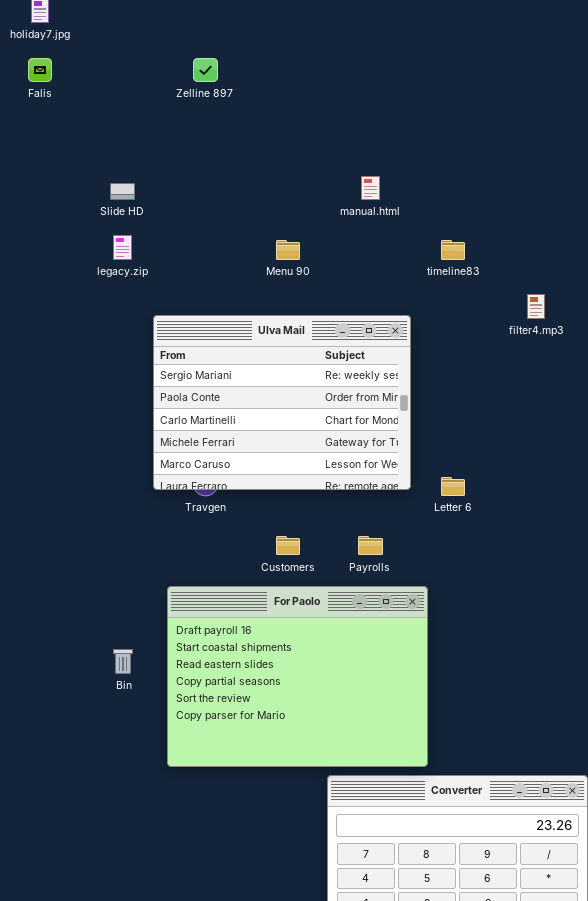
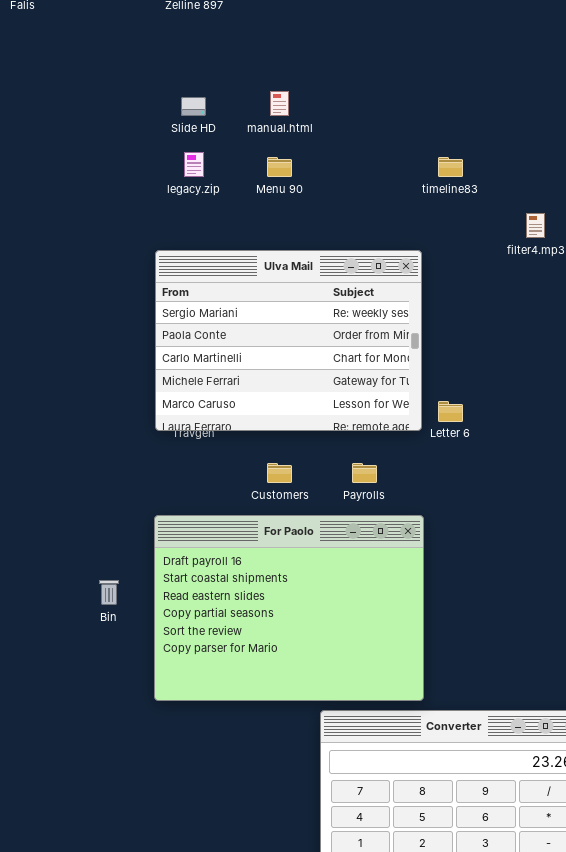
manual.html: [361,176,380,200] -> [270,91,289,116], moved
Slide HD: [110,183,135,200] -> [181,97,206,116], moved
legacy.zip: [113,235,132,260] -> [184,152,204,177], moved
Ulva Mail: [153,315,411,490] -> [155,250,422,431], moved

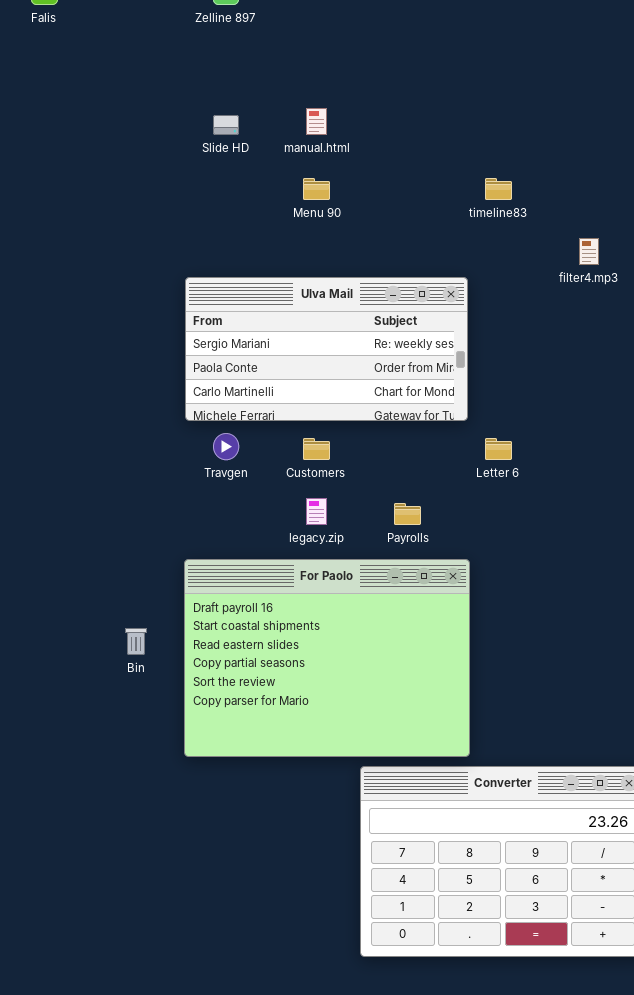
legacy.zip: [184,152,204,177] -> [306,498,327,525], moved
Ulva Mail: [155,250,422,431] -> [185,277,468,421], resized
Customers: [267,463,292,483] -> [303,438,330,460], moved

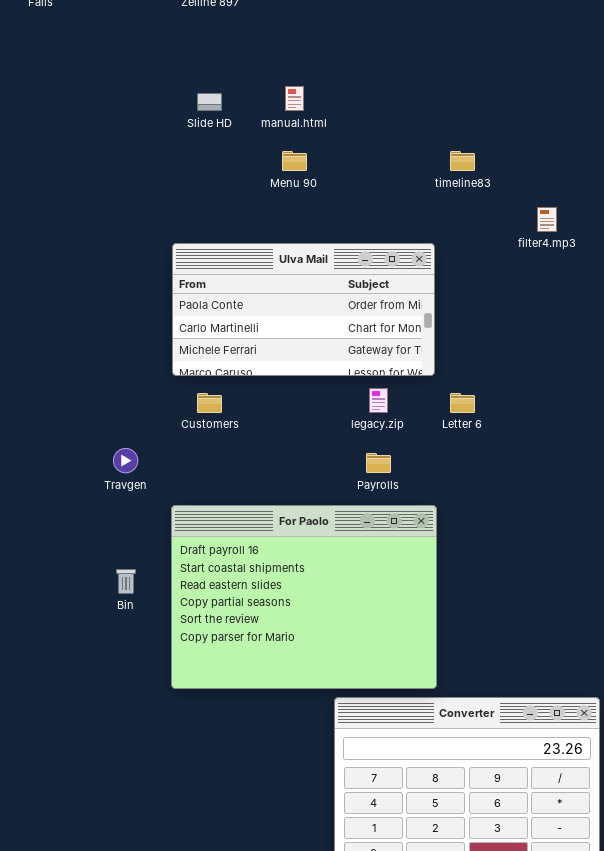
Ulva Mail: [185,277,468,421] -> [172,243,435,376], scrolled down 1 row
Travgen: [213,433,239,460] -> [113,448,138,473], moved
Customers: [303,438,330,460] -> [197,393,222,413], moved
legacy.zip: [306,498,327,525] -> [369,388,388,413], moved

